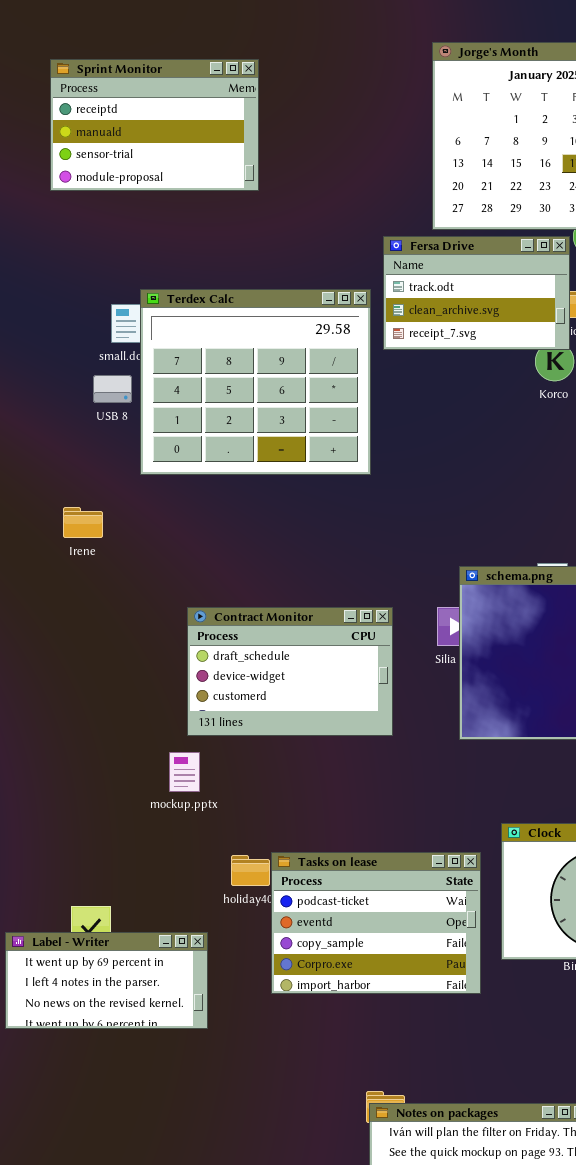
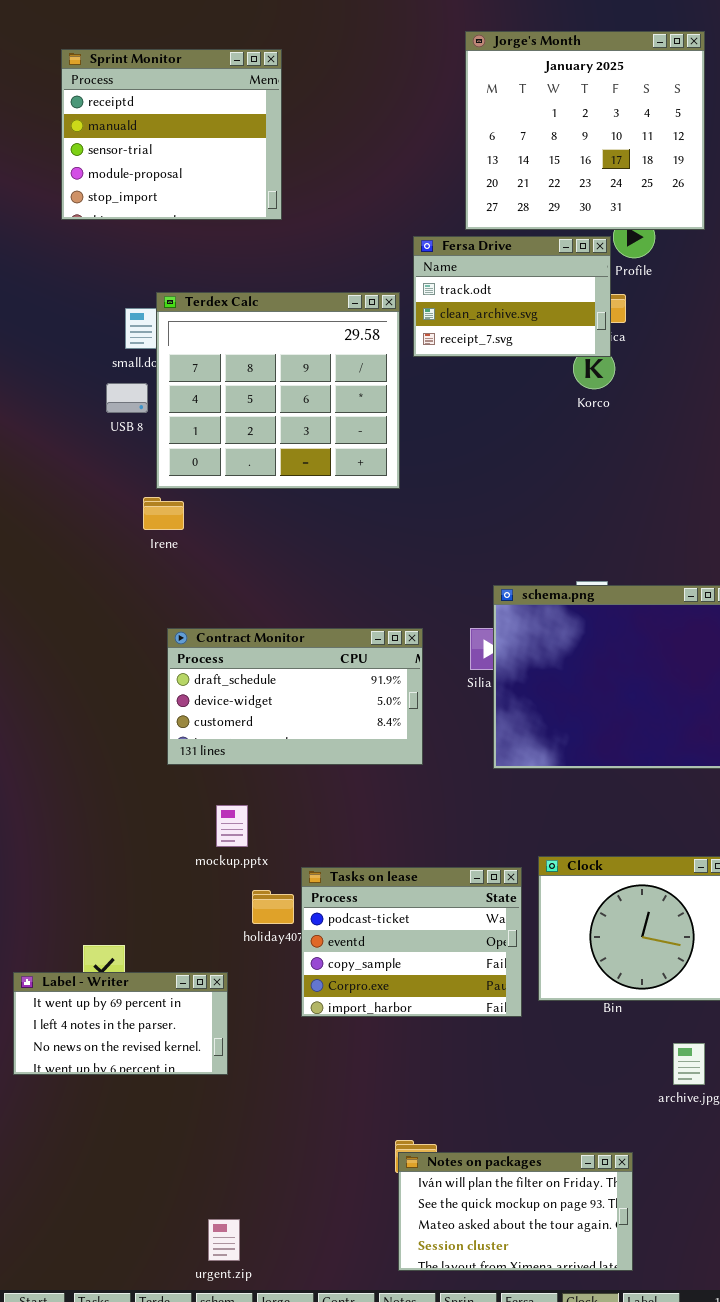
Sprint Monitor: [50,59,259,191] -> [61,49,282,220], resized
Irene: [63,507,103,538] -> [143,497,184,530], moved
Contract Monitor: [187,607,393,736] -> [167,628,423,765], resized
mockup.pptx: [169,752,200,792] -> [216,805,248,847], moved
Tasks on lease: [271,852,481,994] -> [301,867,522,1017], moved

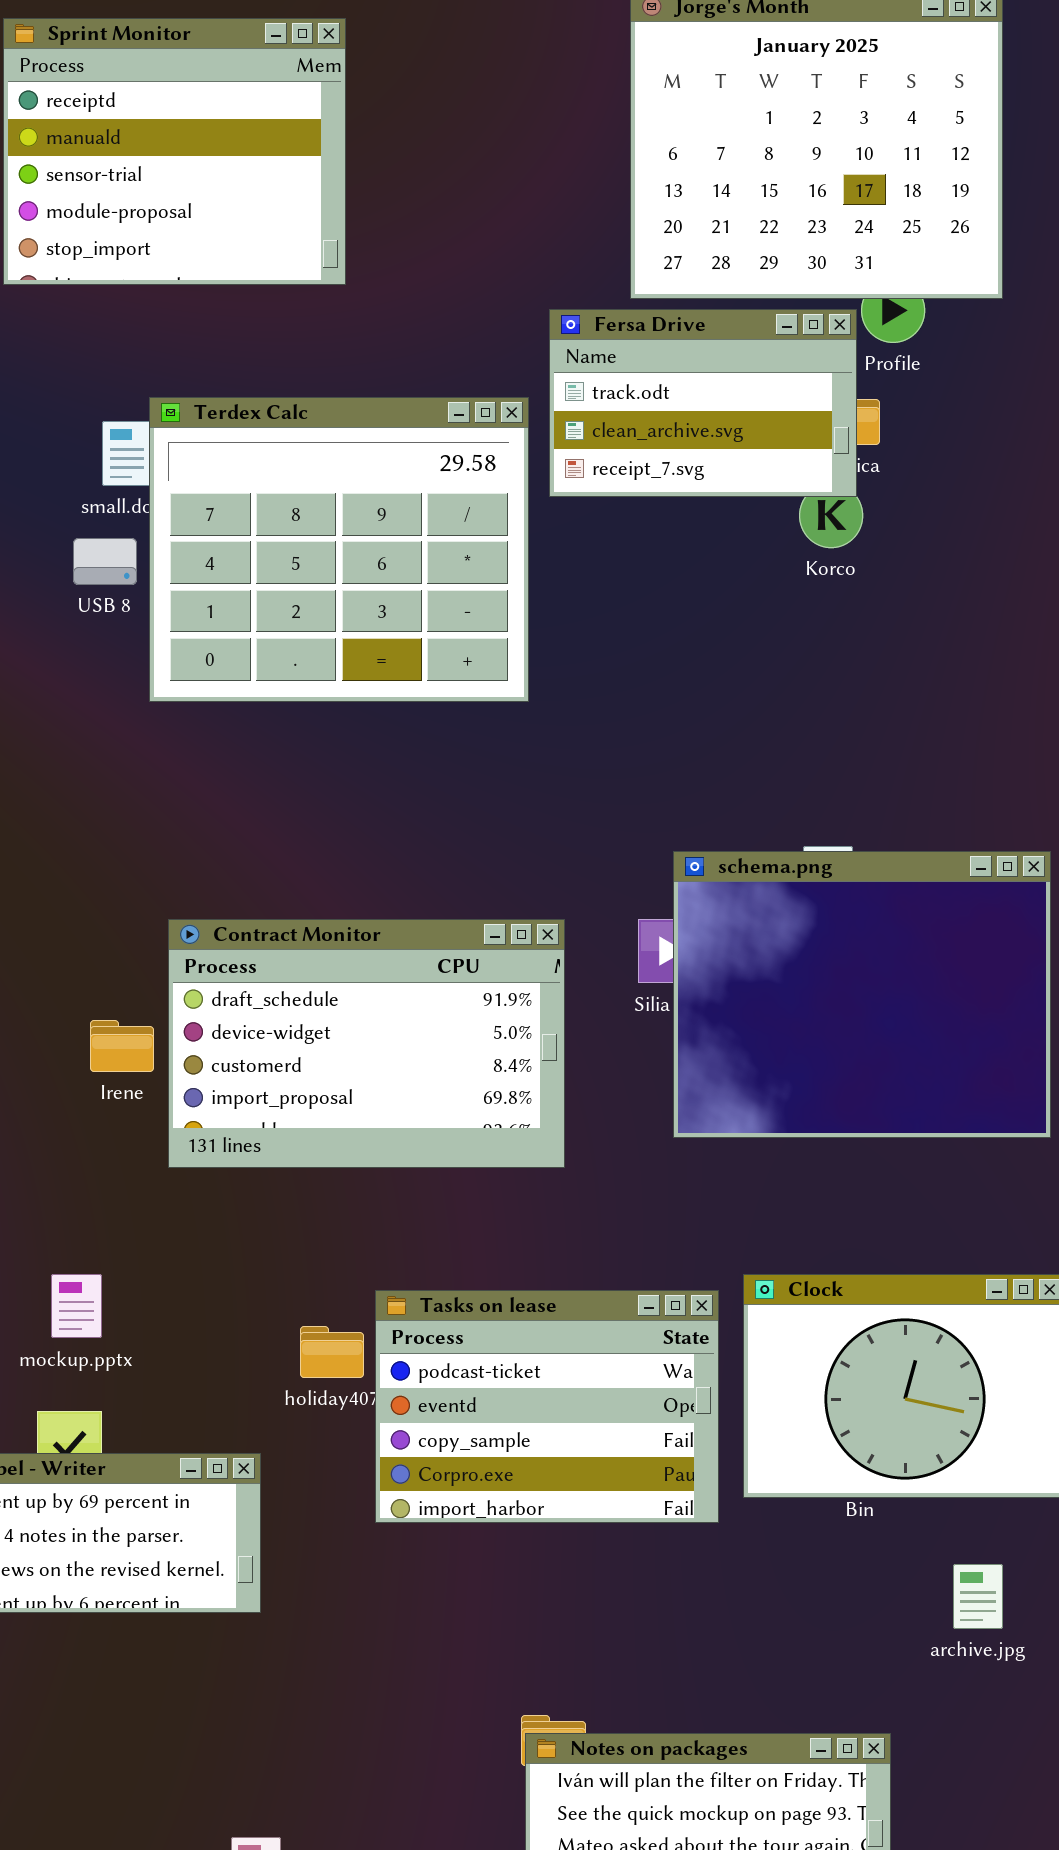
Irene: [143,497,184,530] -> [90,1020,154,1072], moved
Contract Monitor: [167,628,423,765] -> [168,919,565,1168], resized
mockup.pptx: [216,805,248,847] -> [51,1274,102,1338], moved

